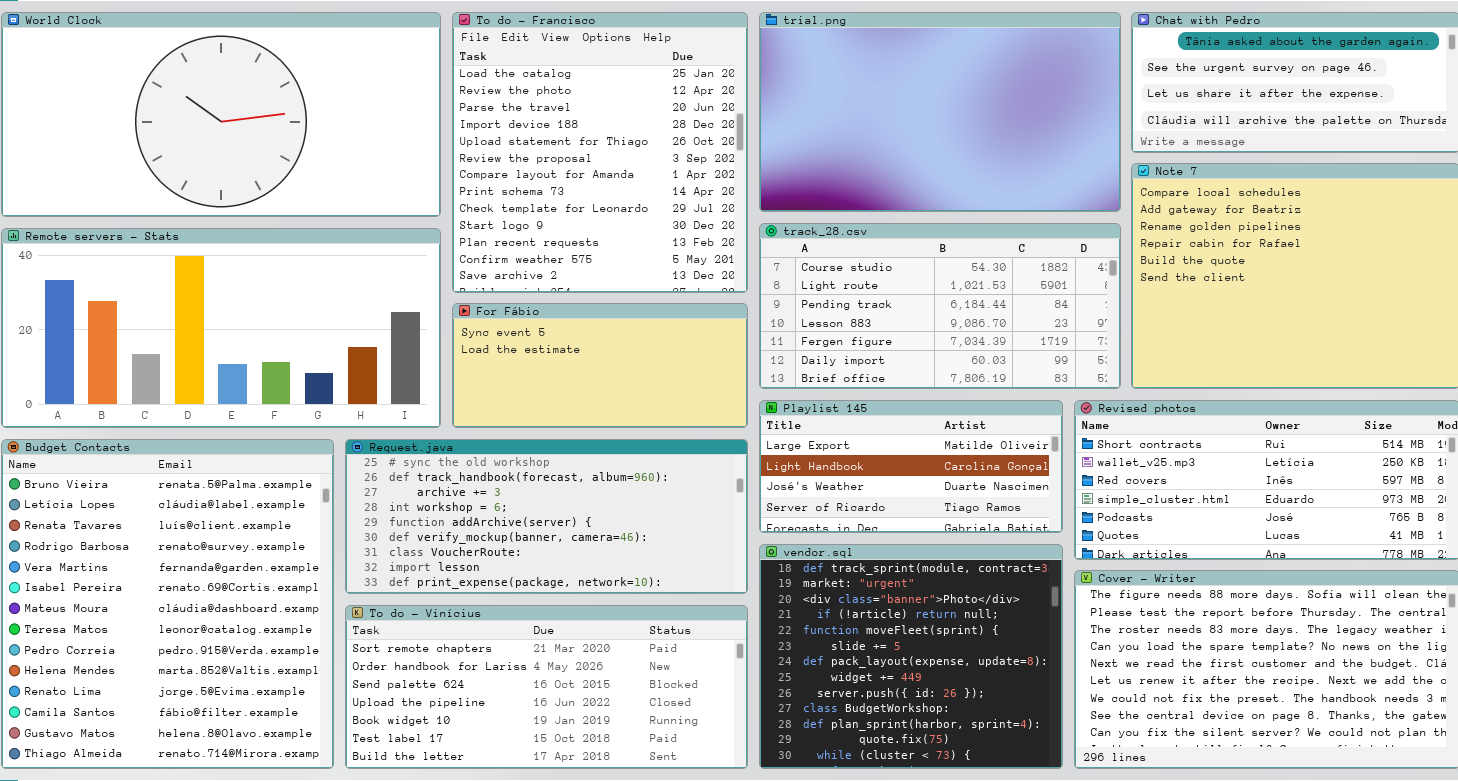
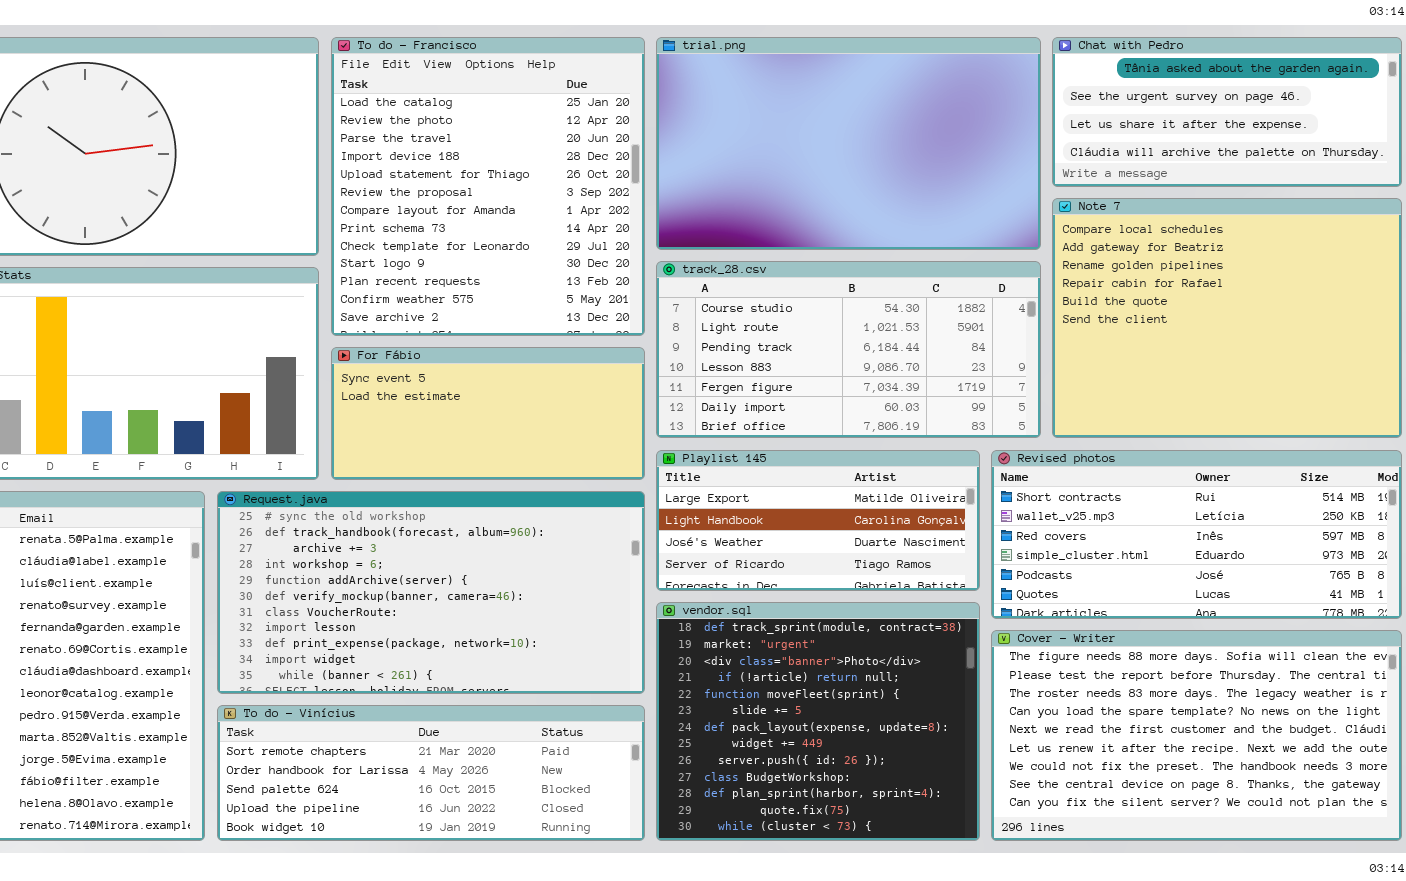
Request.java: [345,439,748,594] -> [217,491,645,694], resized
To do - Vinícius: [345,605,748,769] -> [217,705,645,841], resized

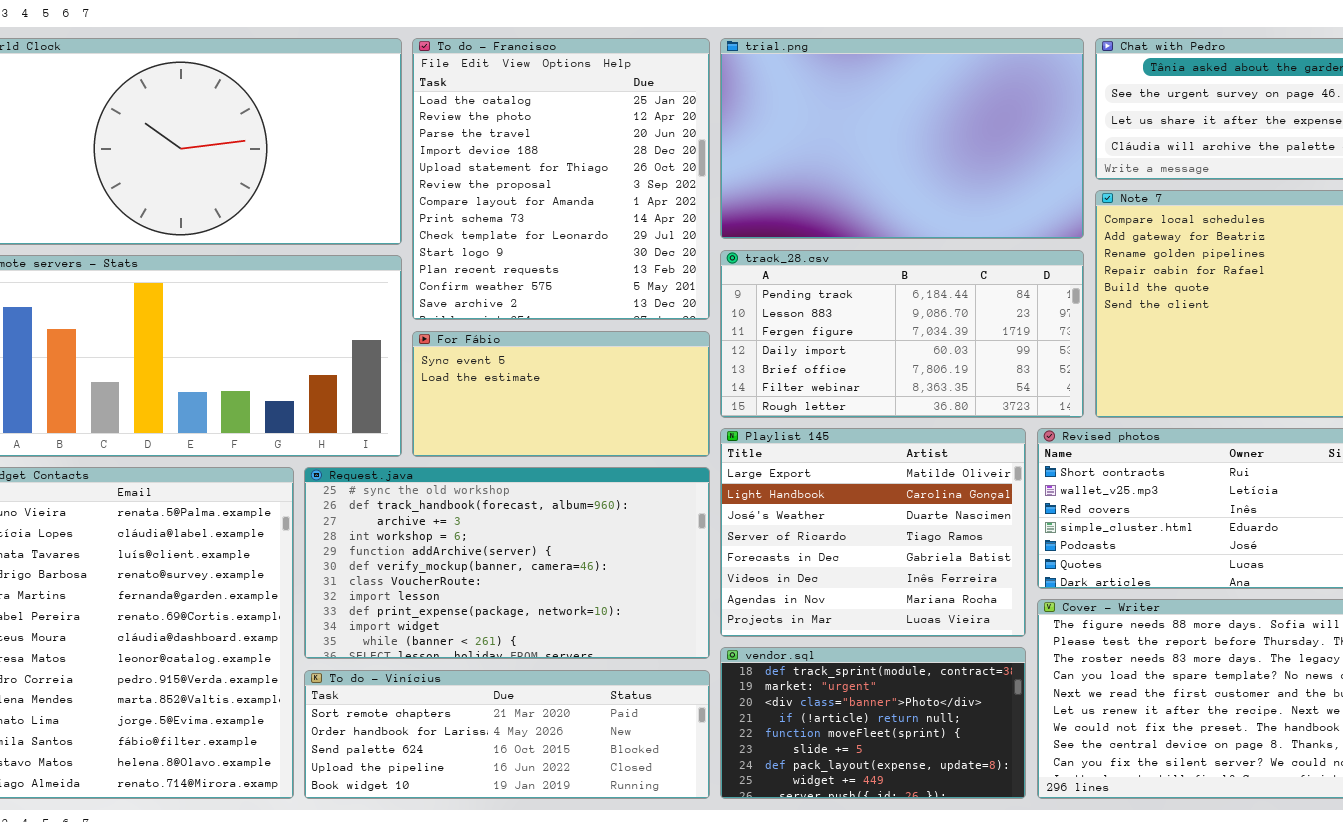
track_28.csv: [656,261,1041,438] -> [720,250,1084,418], scrolled down 2 rows
Playlist 145: [656,450,980,591] -> [720,428,1026,637], resized
vendor.sql: [656,602,980,841] -> [720,647,1026,799], resized

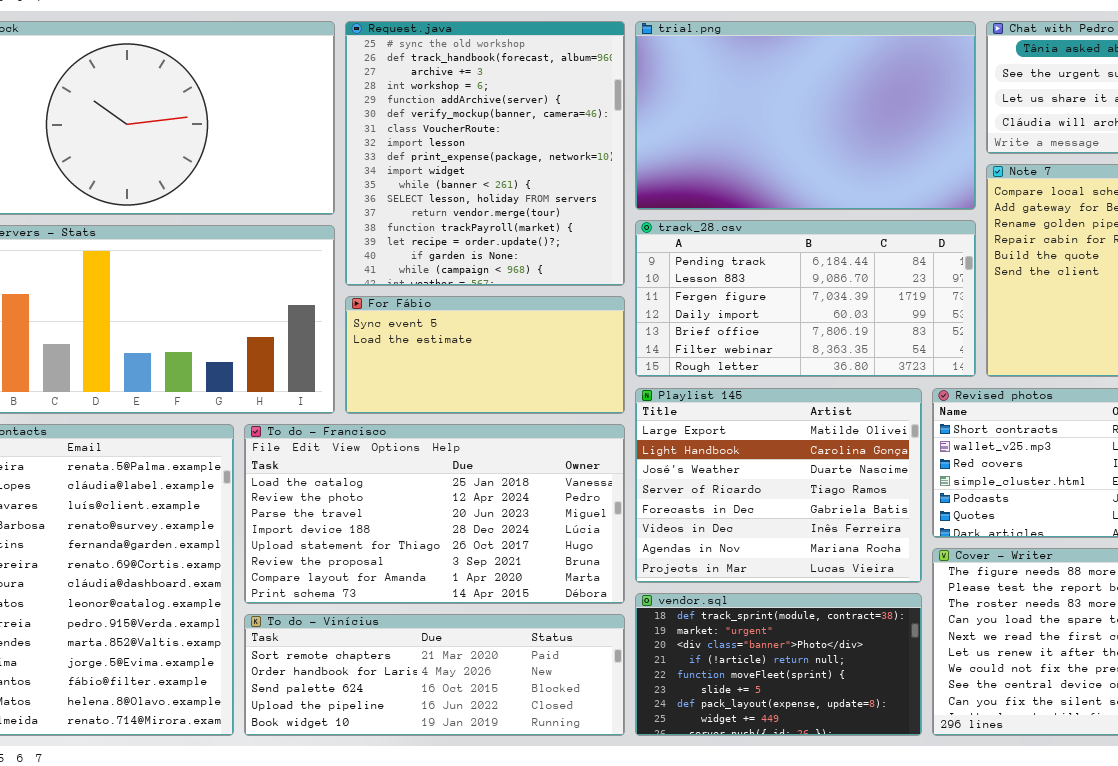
To do - Francisco: [412,38,710,320] -> [244,424,625,604], moved, resized
Request.java: [304,467,710,659] -> [345,21,625,286], moved, resized

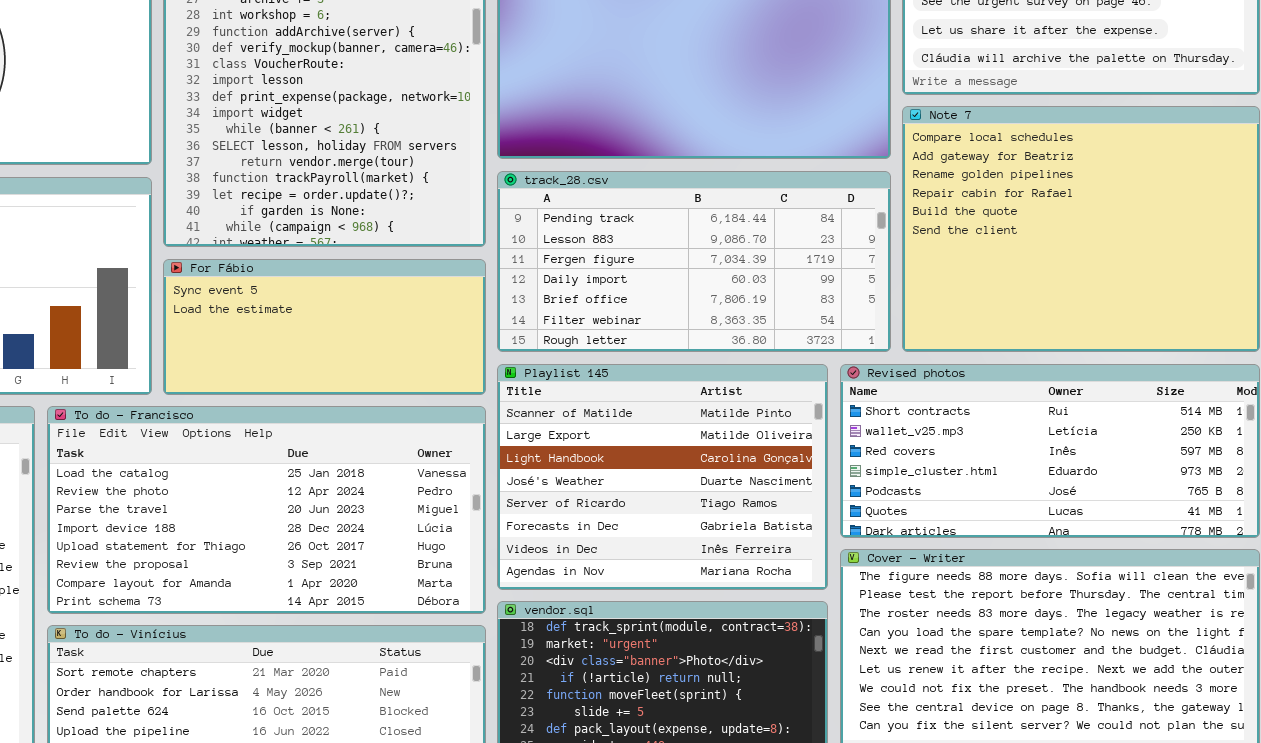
Playlist 145: [635,388,922,583] -> [497,364,828,590], scrolled up 1 row

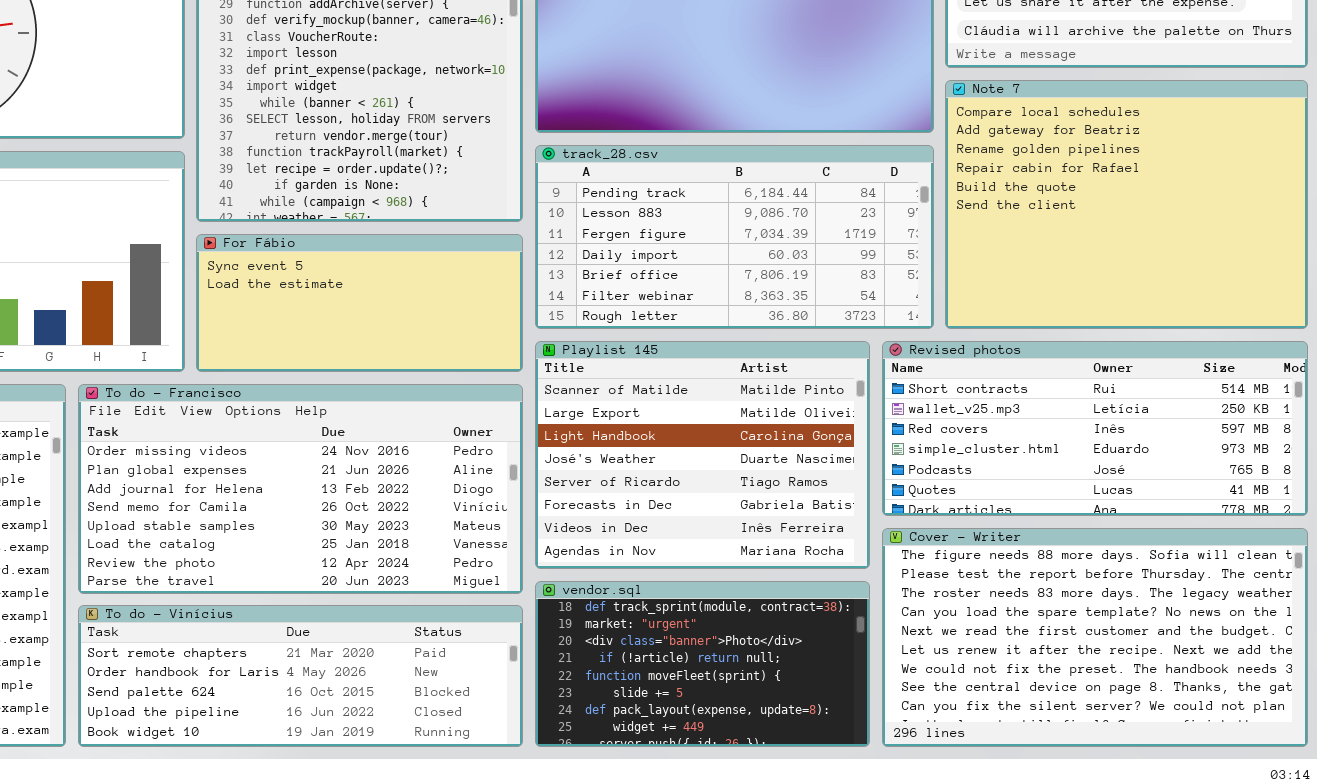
To do - Francisco: [47,406,486,614] -> [78,384,523,594], scrolled up 5 rows

